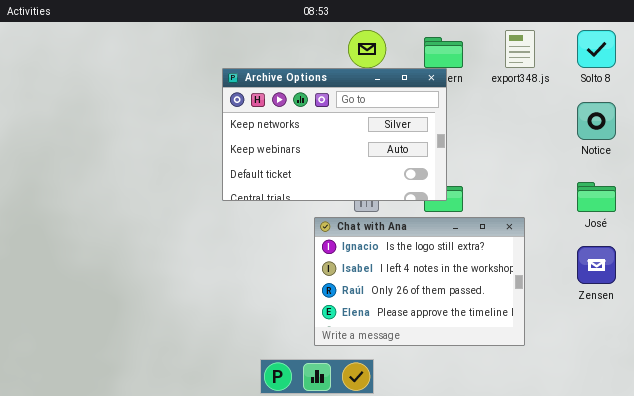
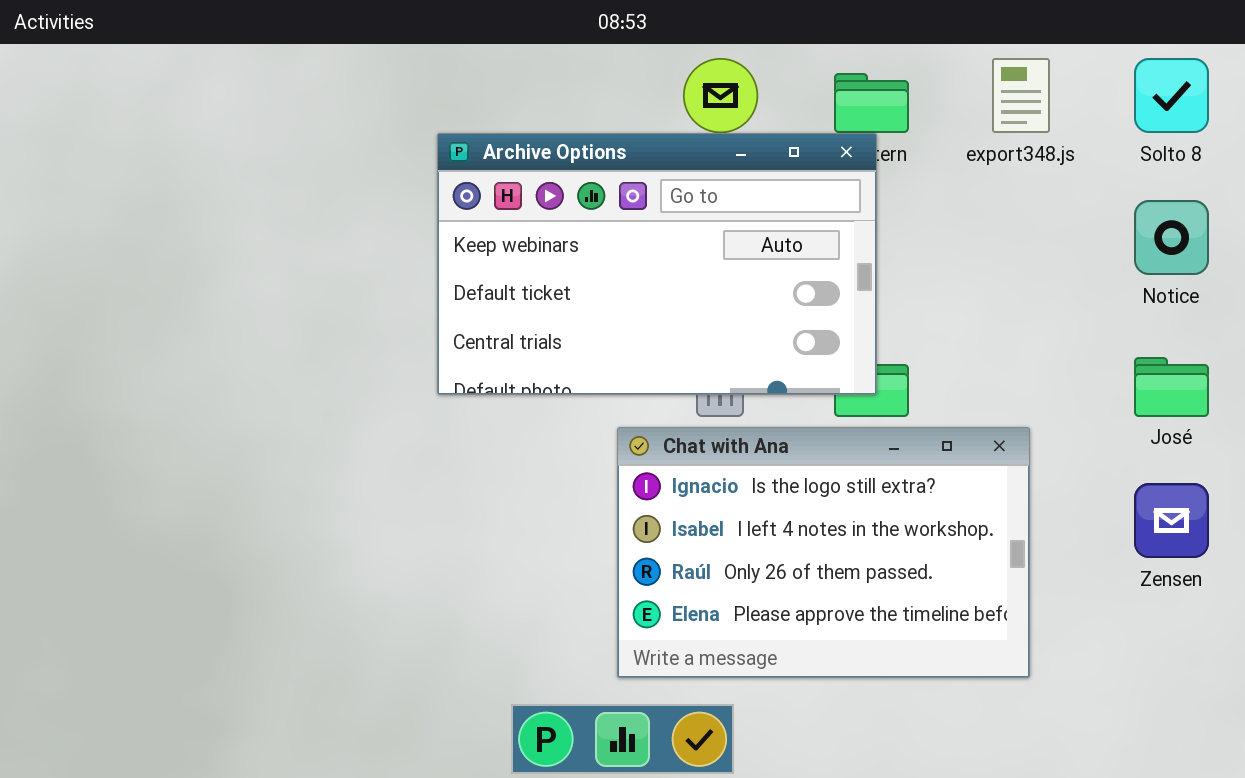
Archive Options: [222,68,447,201] -> [437,133,877,395], scrolled down 1 row

